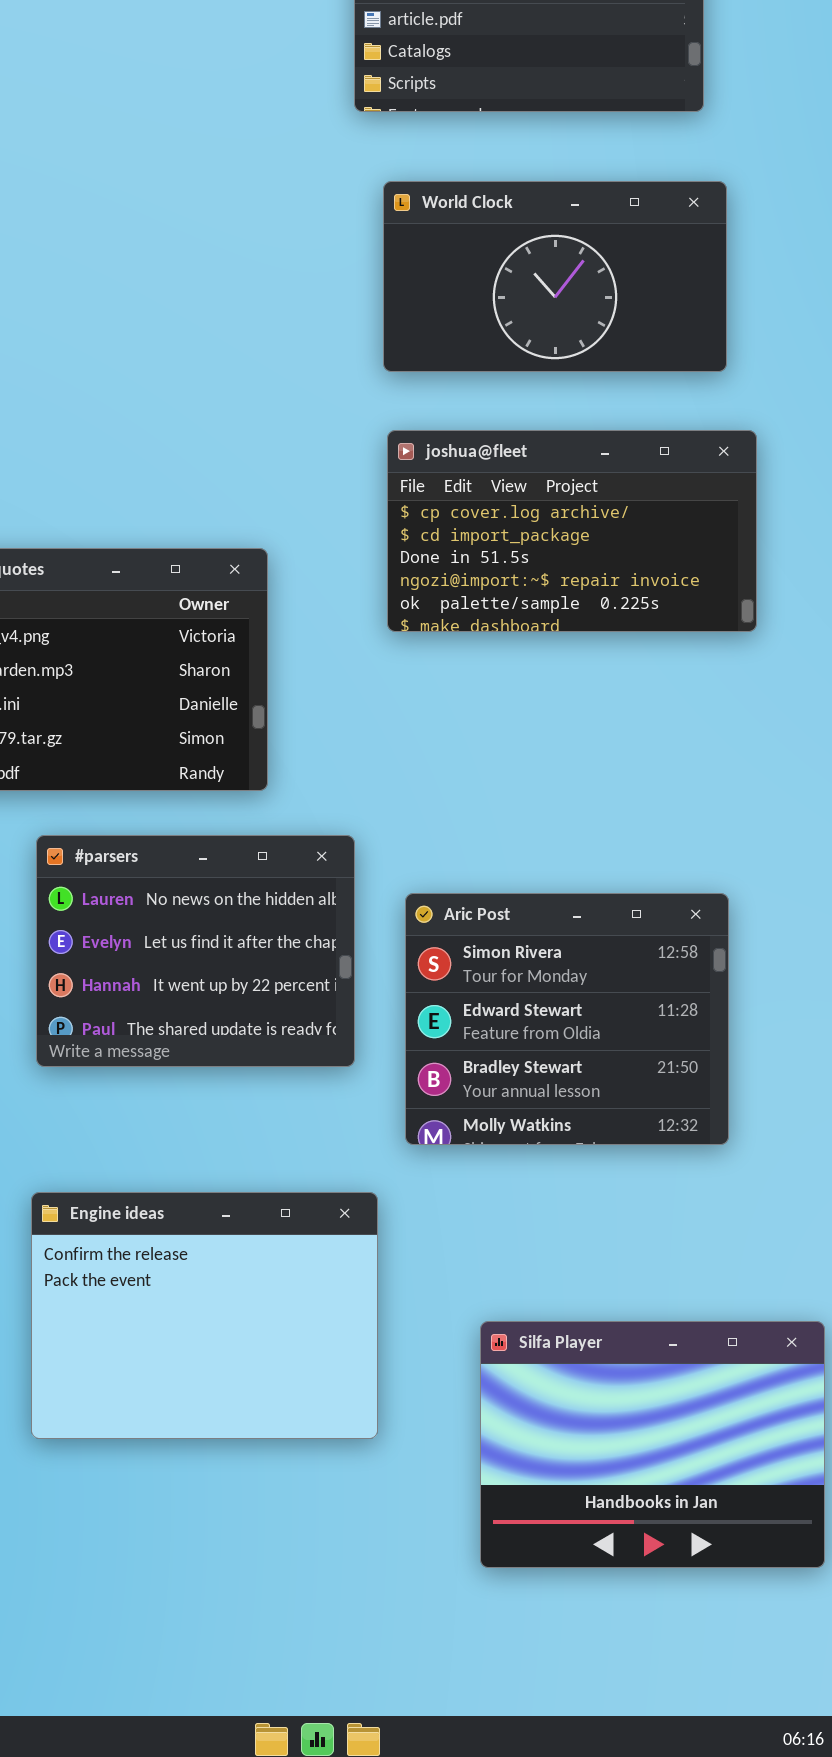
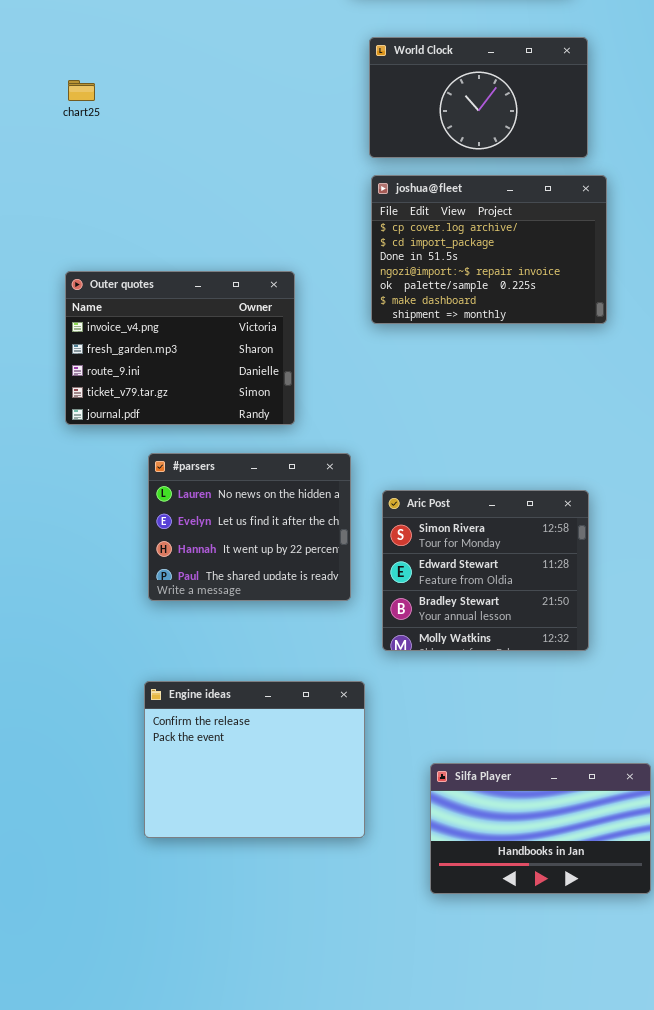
joshua@fleet: [387,430,757,632] -> [371,175,607,324], resized
Silfa Player: [480,1321,825,1568] -> [430,763,651,894], resized

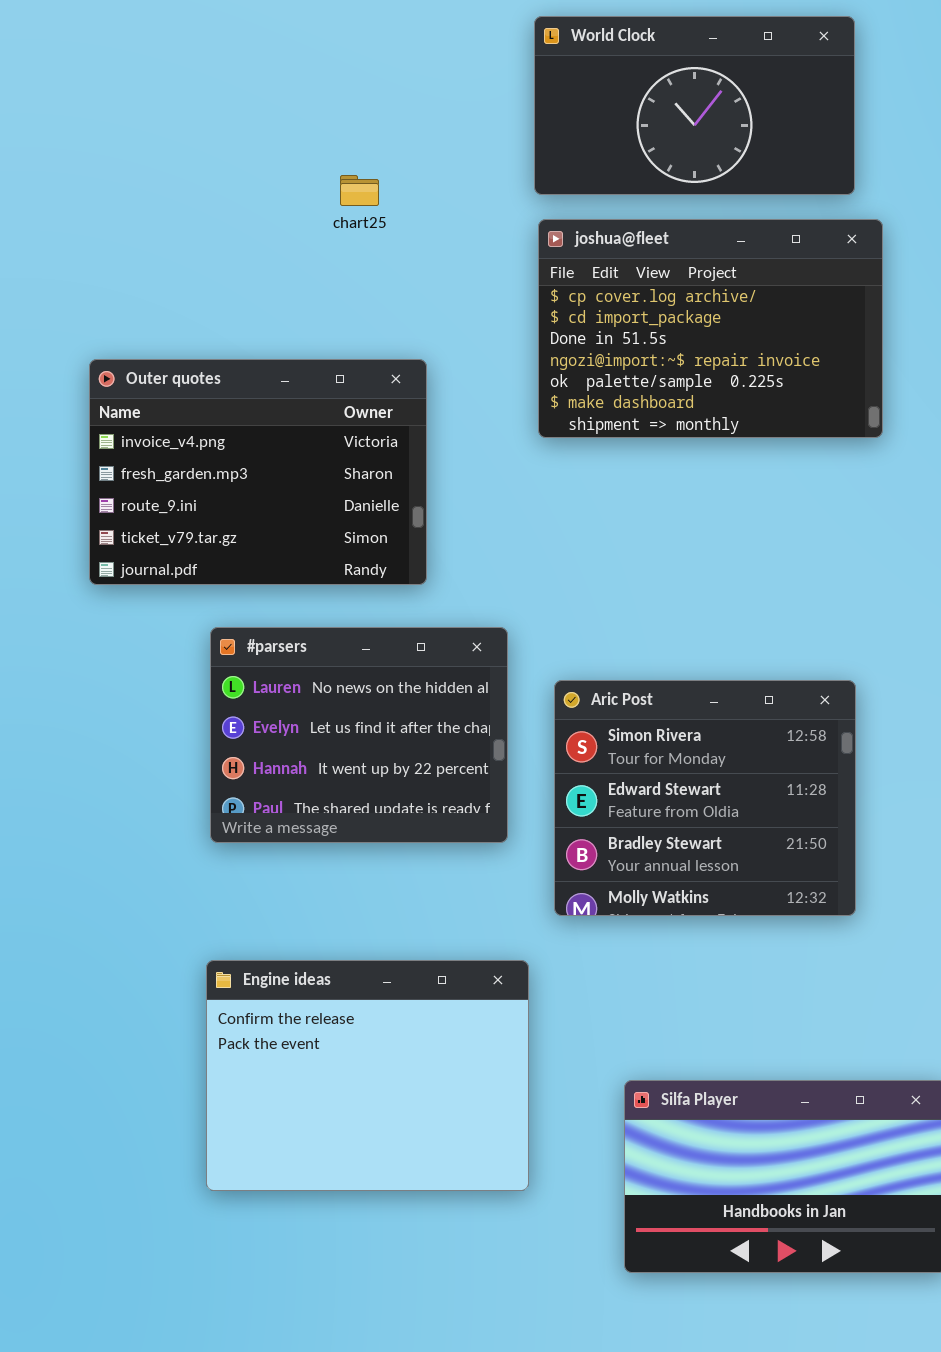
chart25: [68,80,95,101] -> [340,175,379,206], moved

